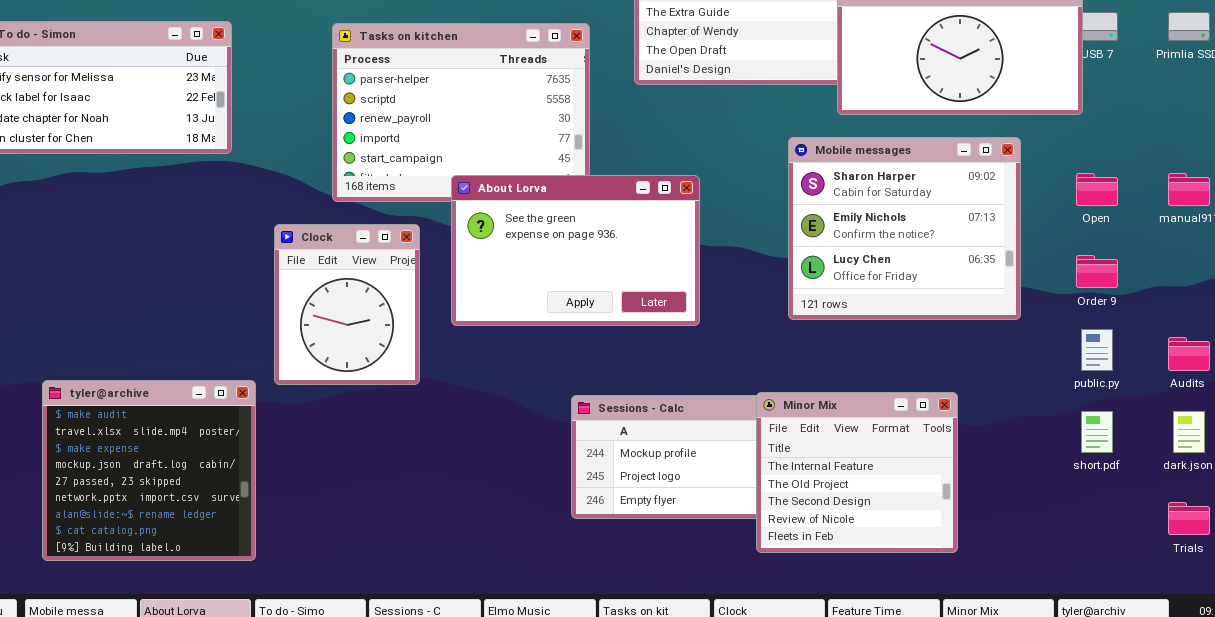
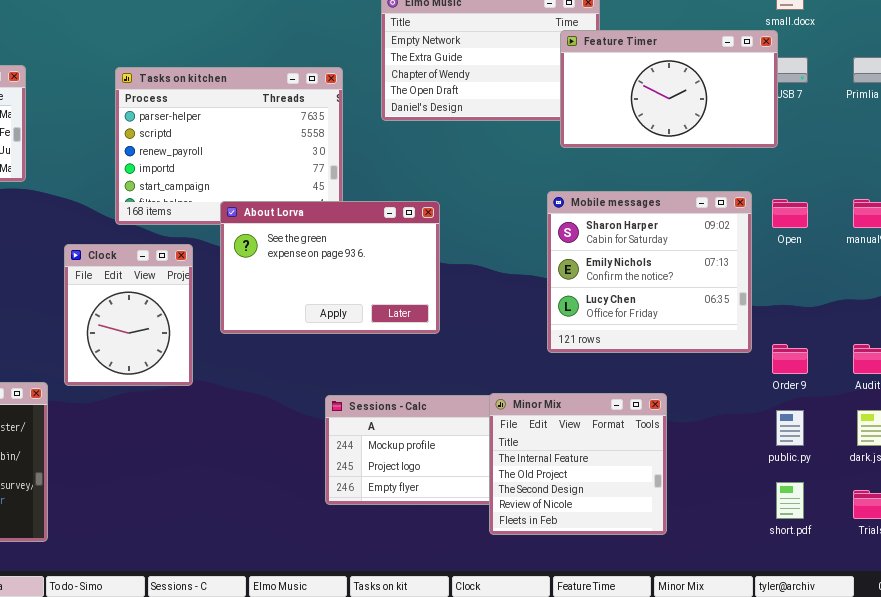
Mobile messages: [788,137,1021,320] -> [547,191,752,353], moved
Order 9: [1076,255,1118,288] -> [772,344,808,374], moved
public.py: [1081,329,1113,371] -> [776,410,804,446], moved
short.pdf: [1081,411,1113,453] -> [776,482,804,519], moved

